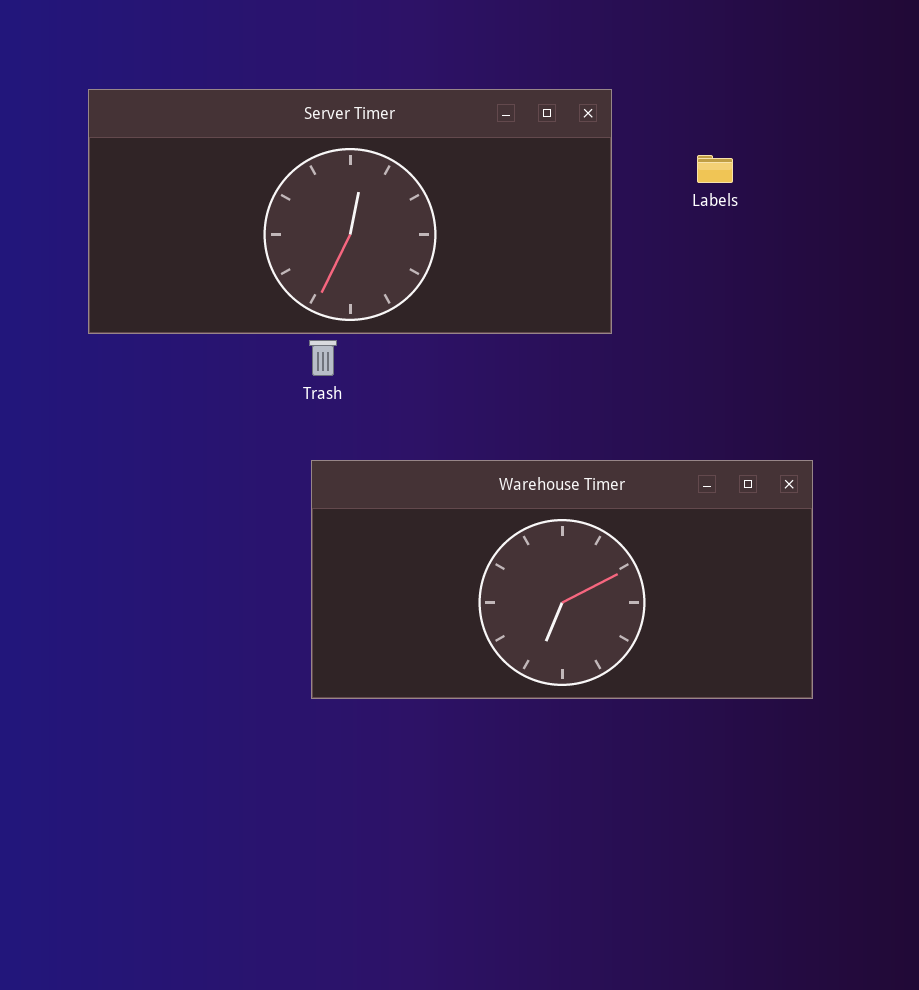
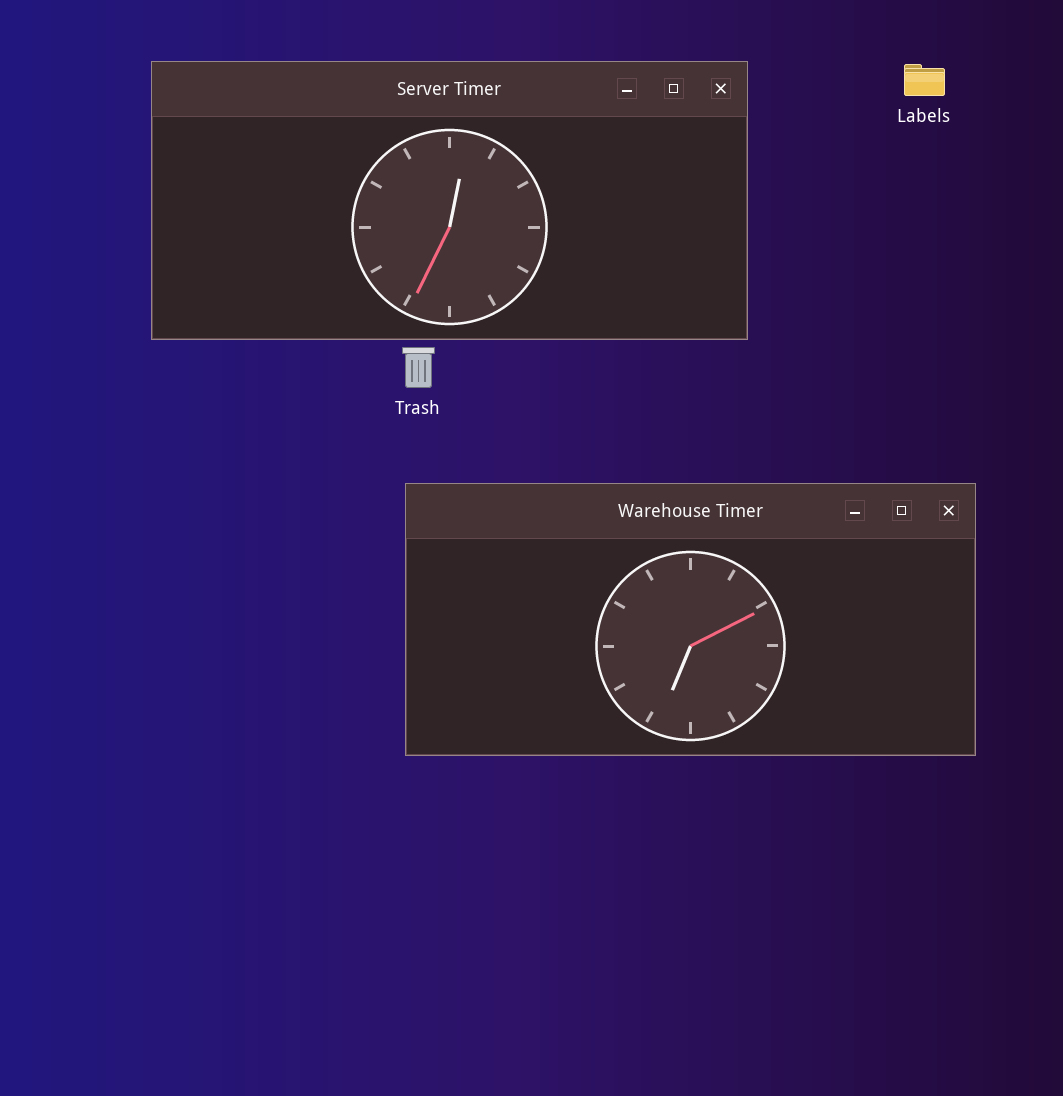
Labels: [697,155,733,183] -> [904,64,945,96], moved

